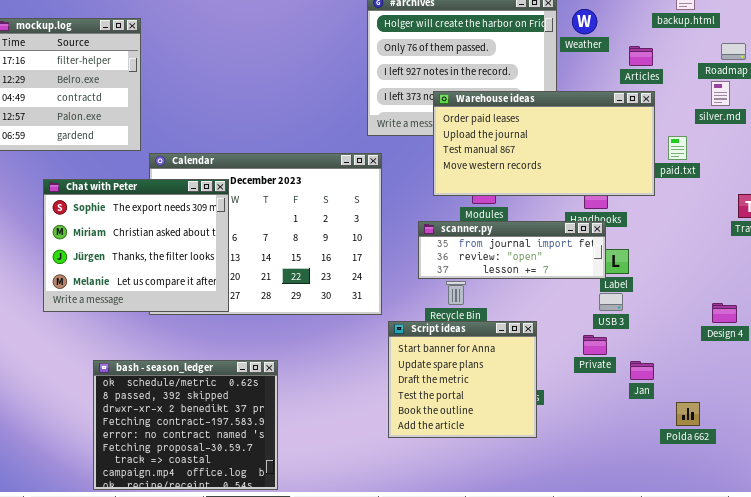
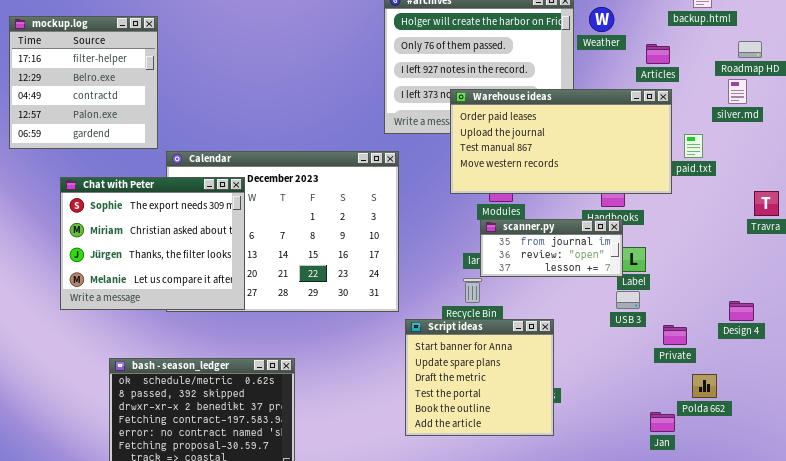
scanner.py: [418,221,606,279] -> [480,219,623,277], resized
Private: [583,335,607,355] -> [663,325,687,345], moved
Jan: [630,361,654,380] -> [650,412,675,432], moved
Polda 662: [676,402,700,426] -> [692,374,717,398], moved

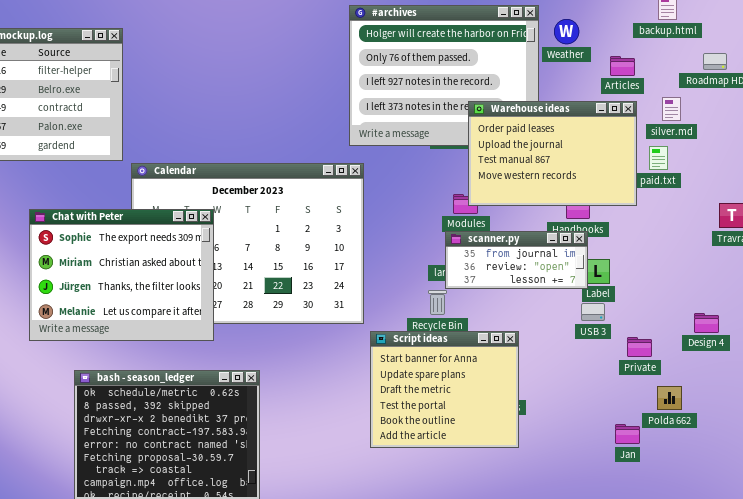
silver.md: [728,79,747,104] -> [662,97,681,121], moved
Warehouse ideas: [450,89,672,194] -> [468,101,637,206], resized
Chat with Peter: [60,177,245,310] -> [29,209,214,341], moved

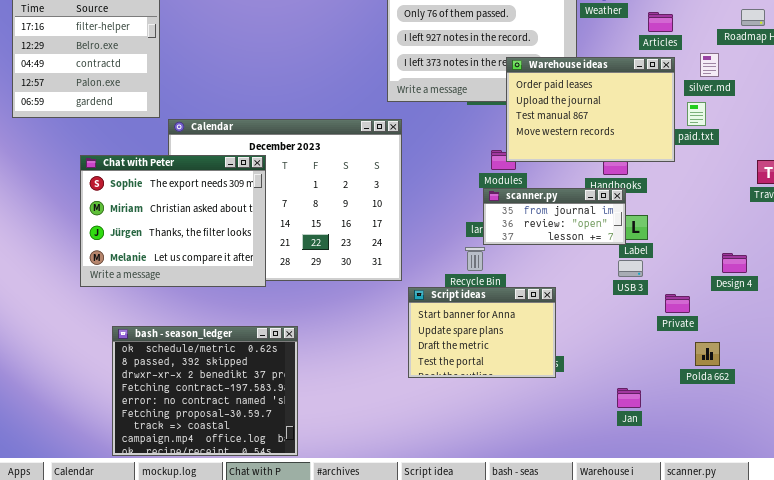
Chat with Peter: [29,209,214,341] -> [80,155,266,287], moved
Design 4: [694,313,719,333] -> [722,253,747,273], moved
Script ideas: [370,331,519,448] -> [408,287,556,378], resized
Jan: [615,424,640,444] -> [617,388,641,408], moved

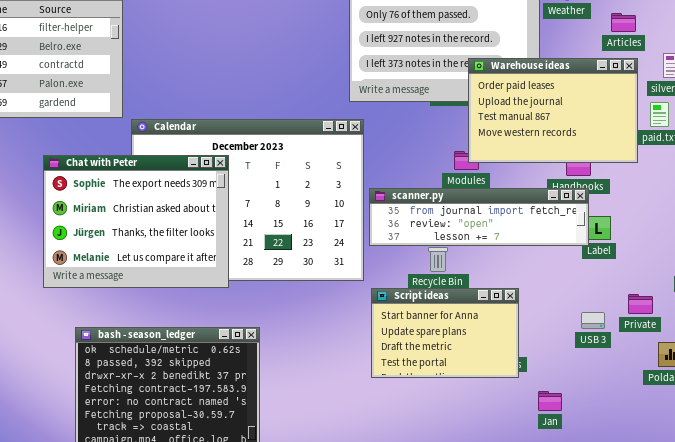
scanner.py: [483,188,626,245] -> [369,188,589,246], resized
USB 3: [618,260,643,277] -> [581,312,605,329], moved
Jan: [617,388,641,408] -> [538,391,562,411], moved

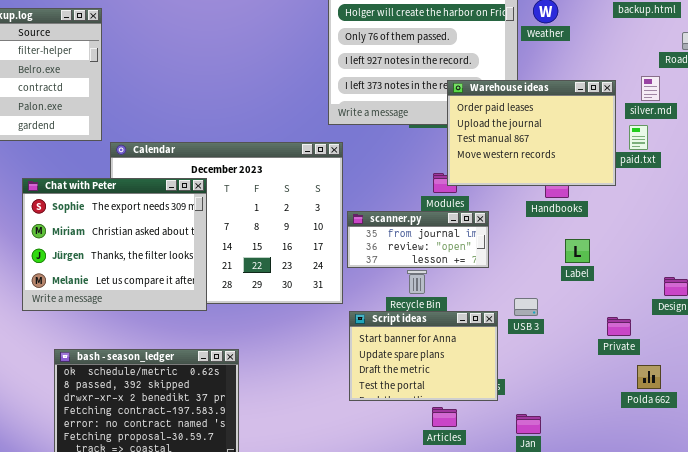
Articles: [611,13,636,32] -> [432,407,457,427], moved
scanner.py: [369,188,589,246] -> [347,211,489,268], resized
USB 3: [581,312,605,329] -> [514,298,538,316], moved

